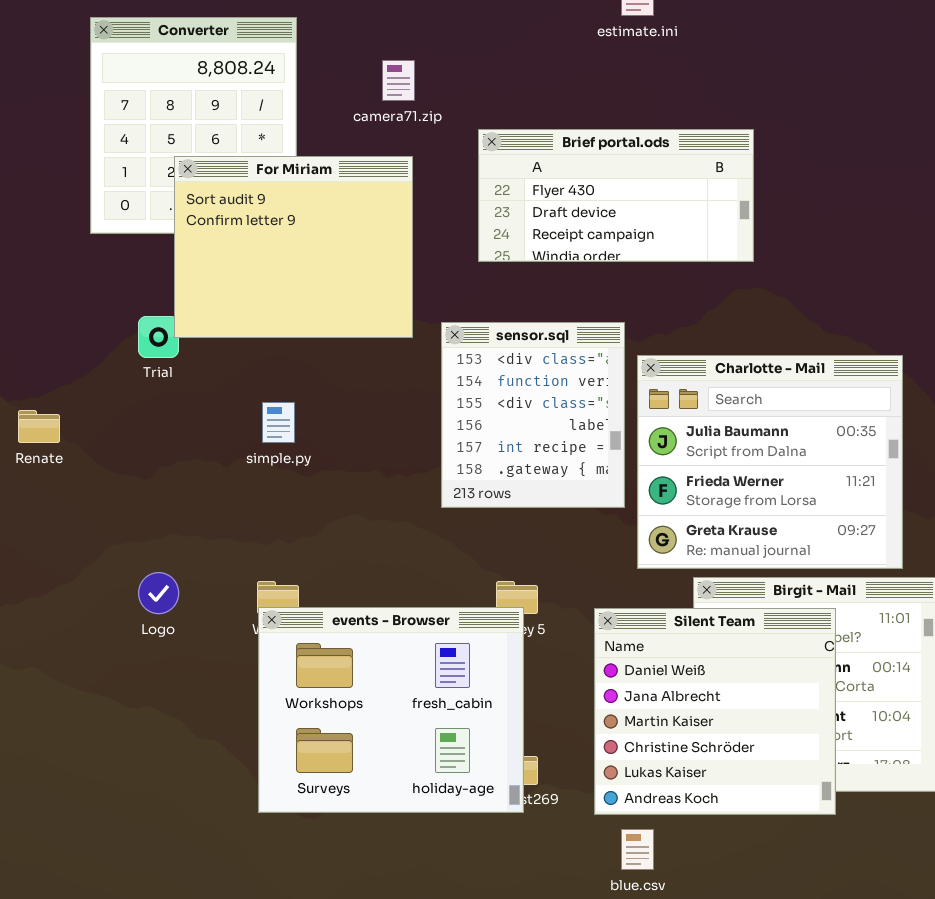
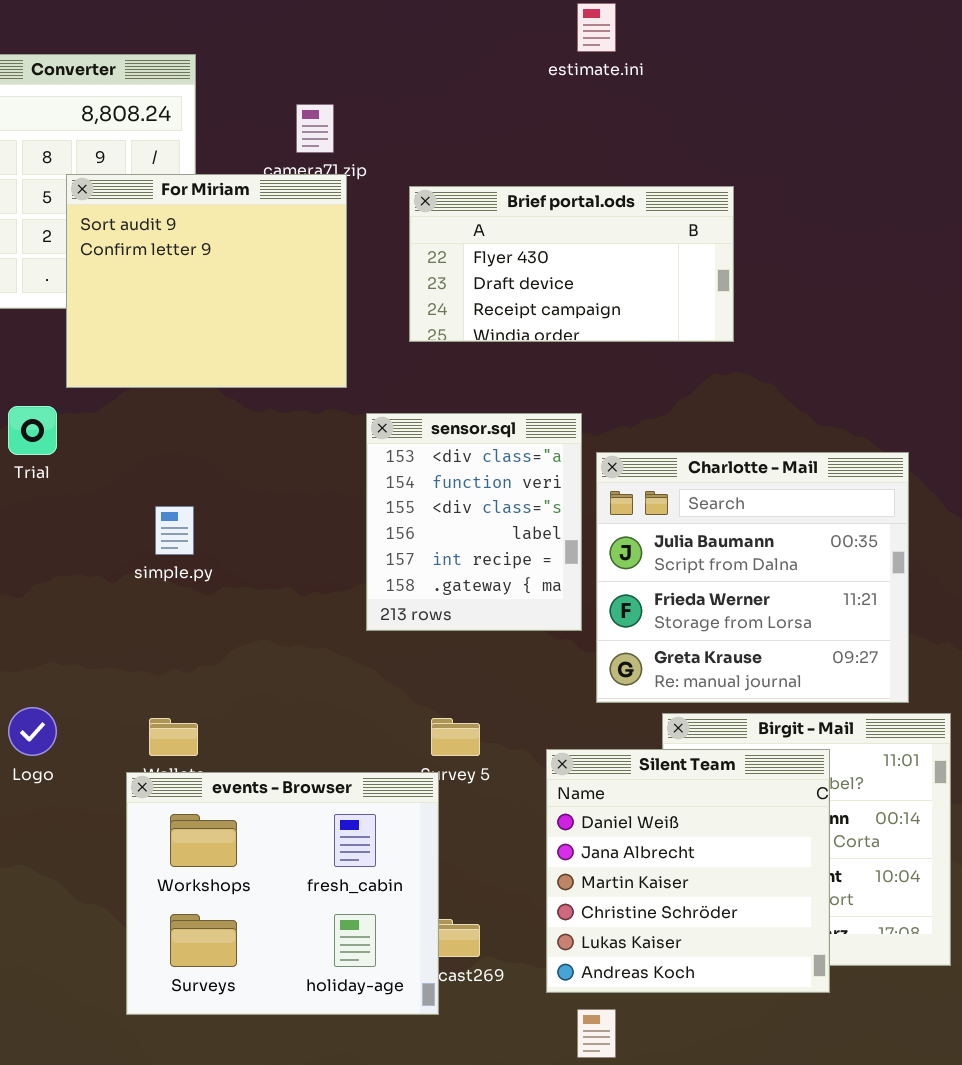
For Miriam: [174,156,413,338] -> [66,174,347,388], moved
events - Browser: [258,607,524,813] -> [126,772,439,1015], moved

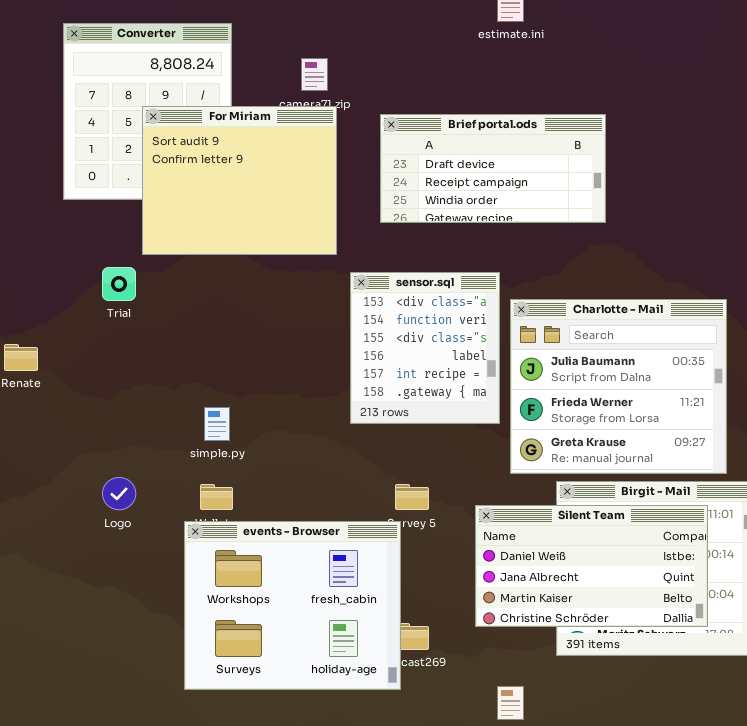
Brief portal.ods: [409,186,734,342] -> [380,114,606,223], scrolled down 1 row
simple.py: [155,506,194,555] -> [204,407,230,441], moved
Silent Team: [546,749,830,993] -> [475,505,708,627], resized

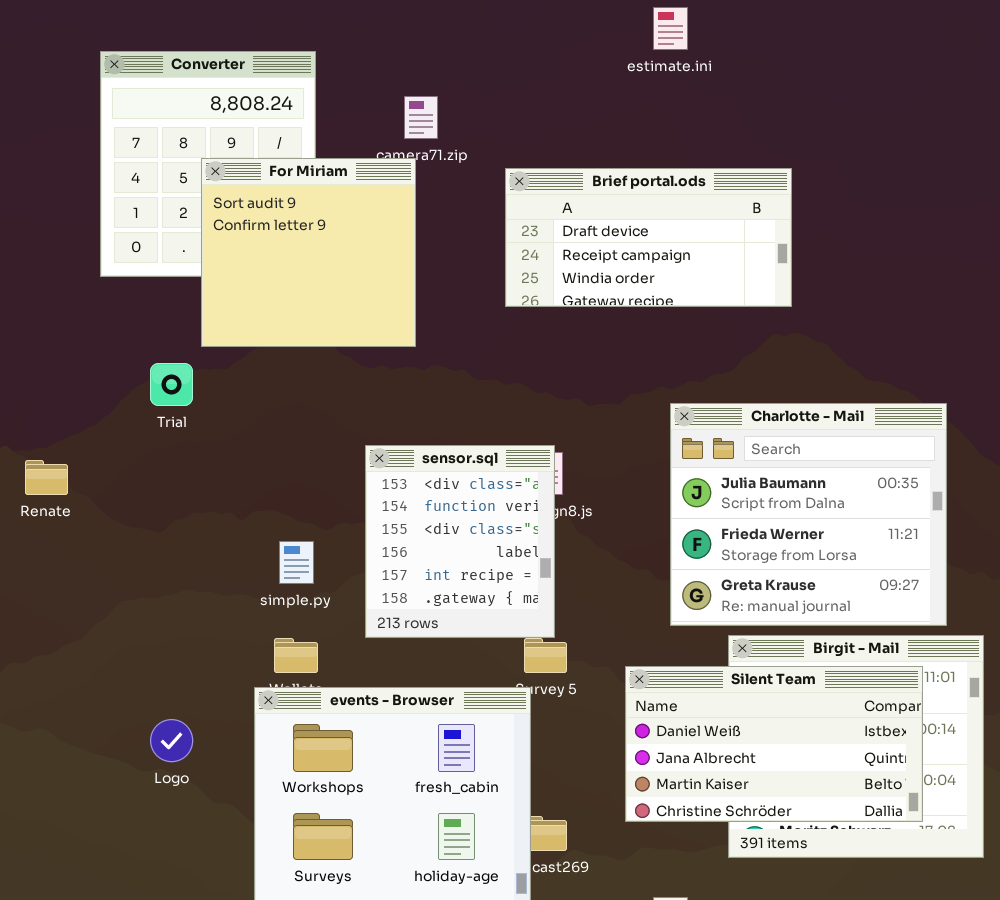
For Miriam: [142,106,337,255] -> [201,158,416,347], resized
sensor.sql: [350,272,500,424] -> [365,445,555,638], moved
Logo: [102,477,136,510] -> [150,719,193,762], moved

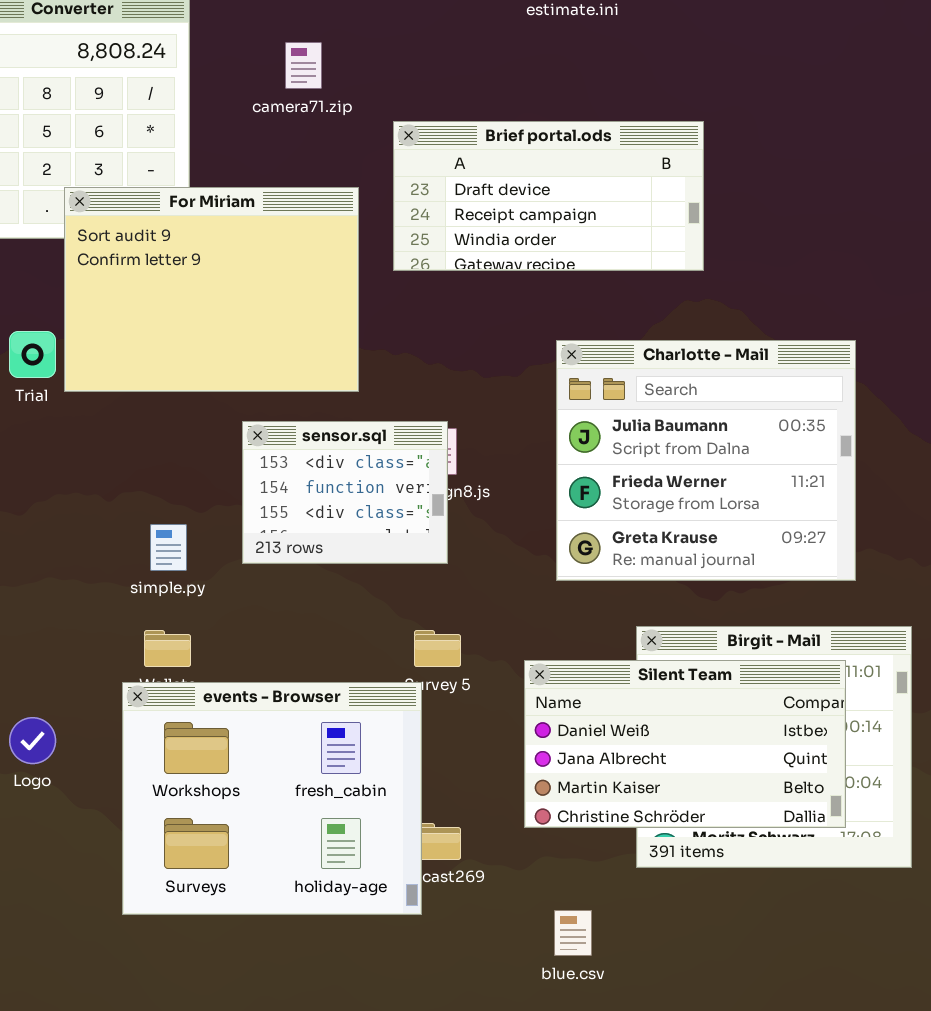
For Miriam: [201,158,416,347] -> [64,187,359,392], moved, resized
Charlotte - Mail: [670,403,947,626] -> [556,340,856,581], moved
sensor.sql: [365,445,555,638] -> [242,421,448,564], resized

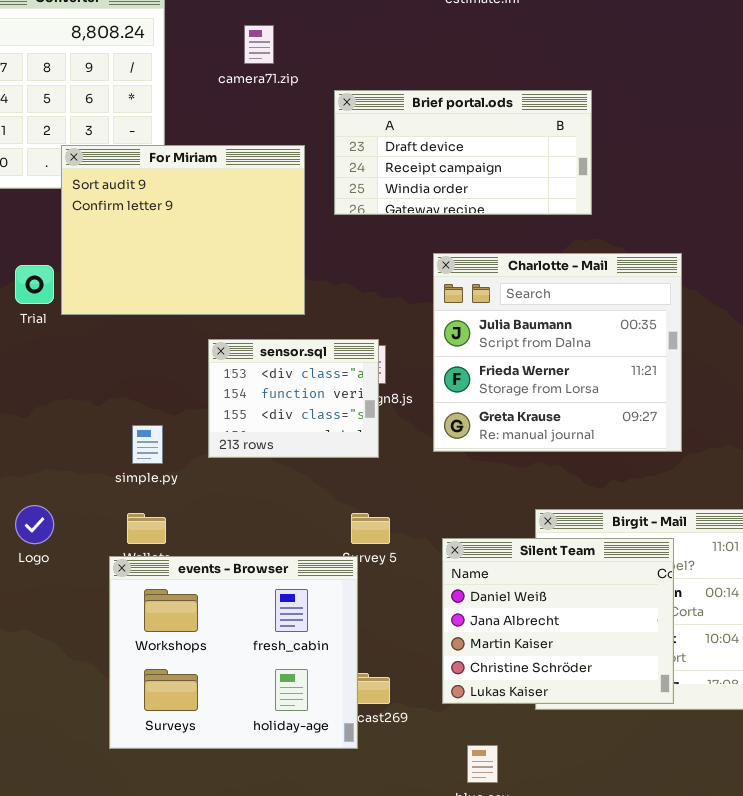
Charlotte - Mail: [556,340,856,581] -> [433,253,682,452], moved
Silent Team: [524,660,846,828] -> [442,538,674,704], resized
Logo: [9,717,56,764] -> [15,505,54,544], moved

